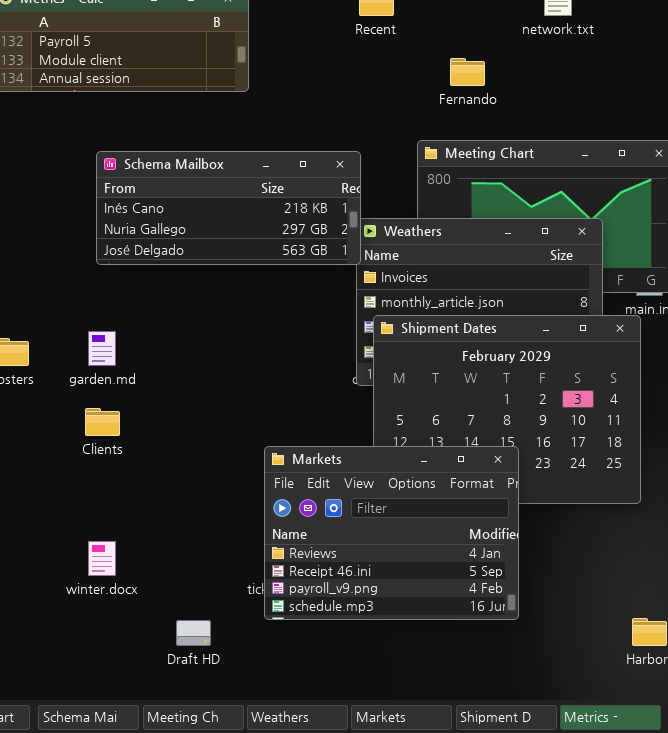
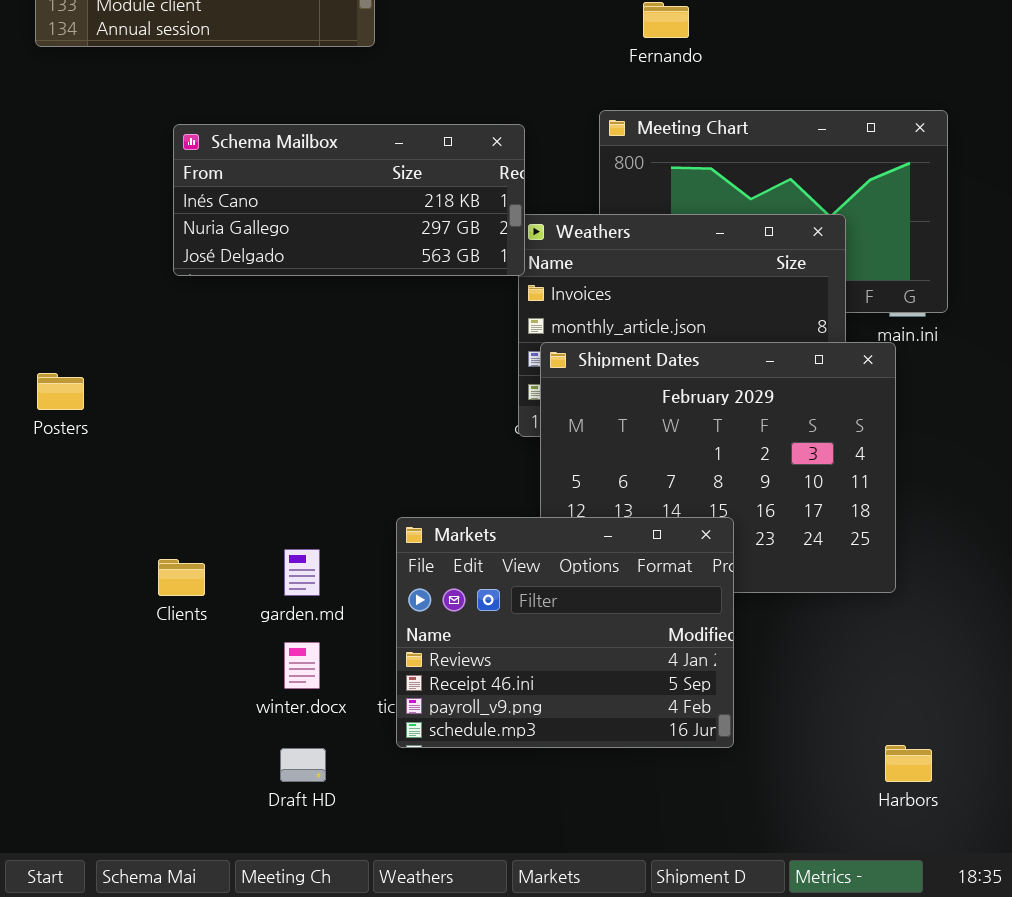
garden.md: [88,331,116,366] -> [284,549,320,596], moved
Clients: [85,408,120,436] -> [158,559,205,596], moved
winter.docx: [88,541,116,576] -> [284,642,320,689], moved

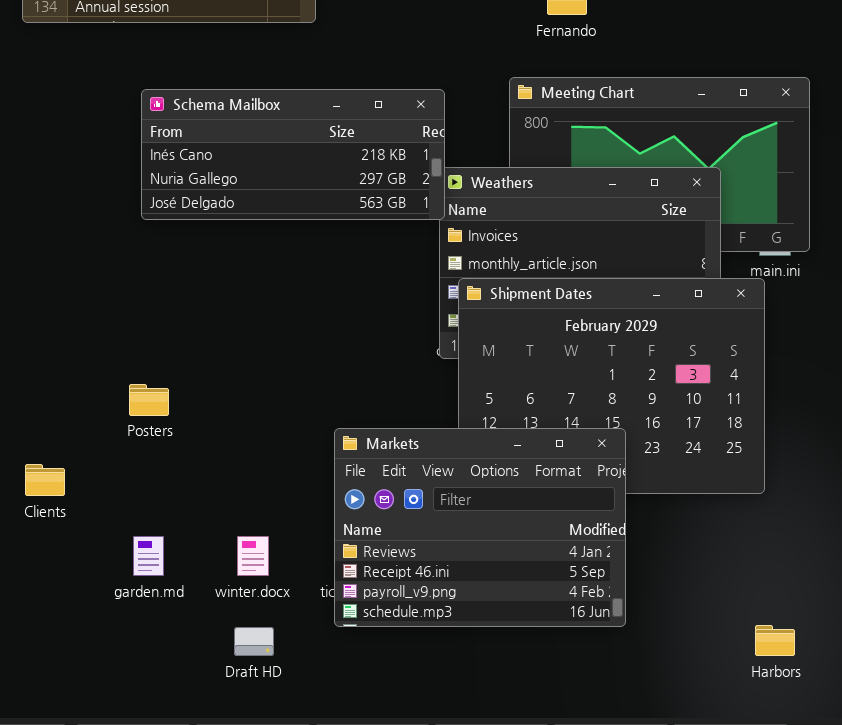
Posters: [37,373,84,410] -> [129,384,169,416], moved
garden.md: [284,549,320,596] -> [133,536,164,576], moved
Clients: [158,559,205,596] -> [25,464,65,496], moved

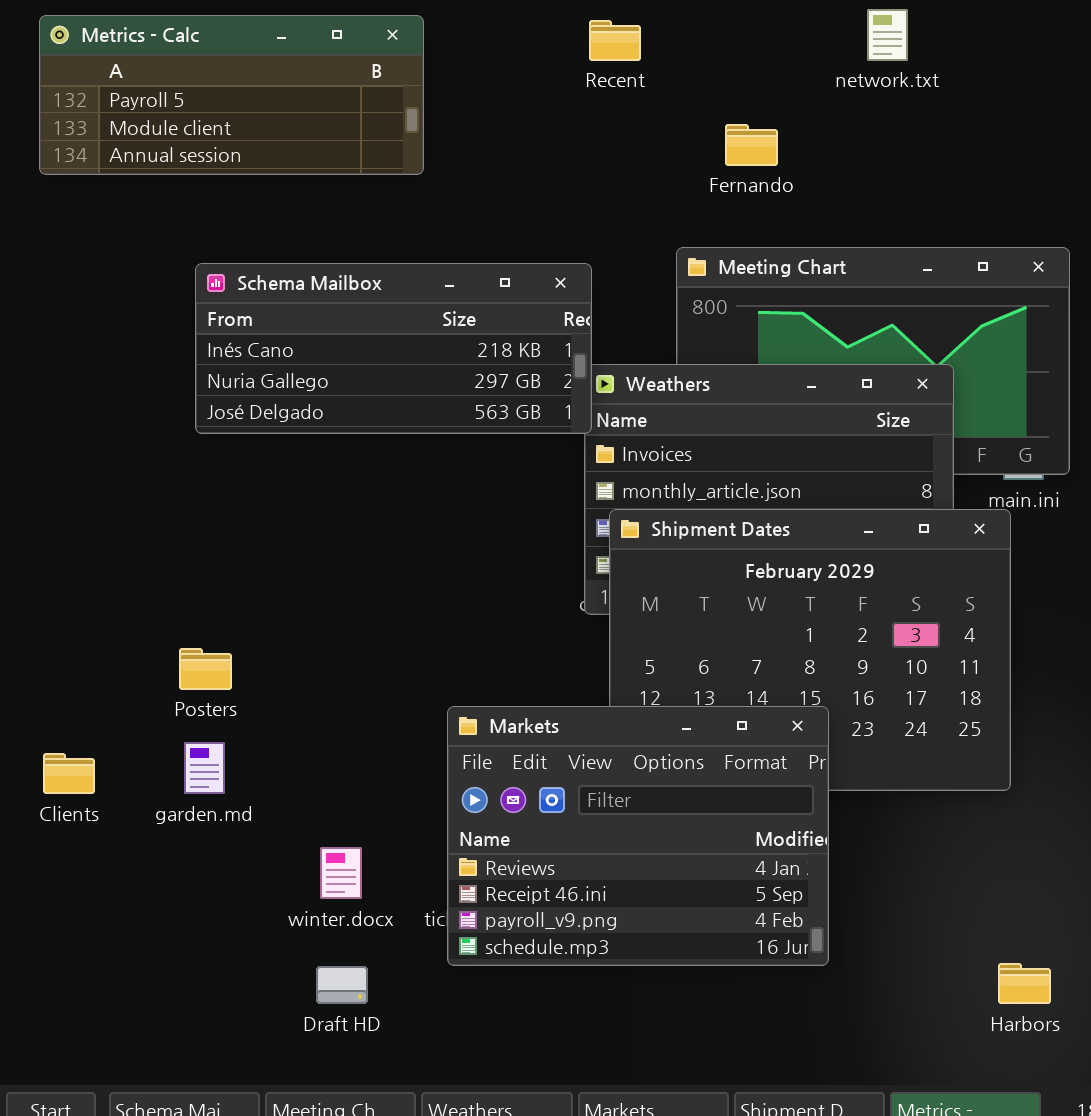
garden.md: [133,536,164,576] -> [184,742,225,794], moved

